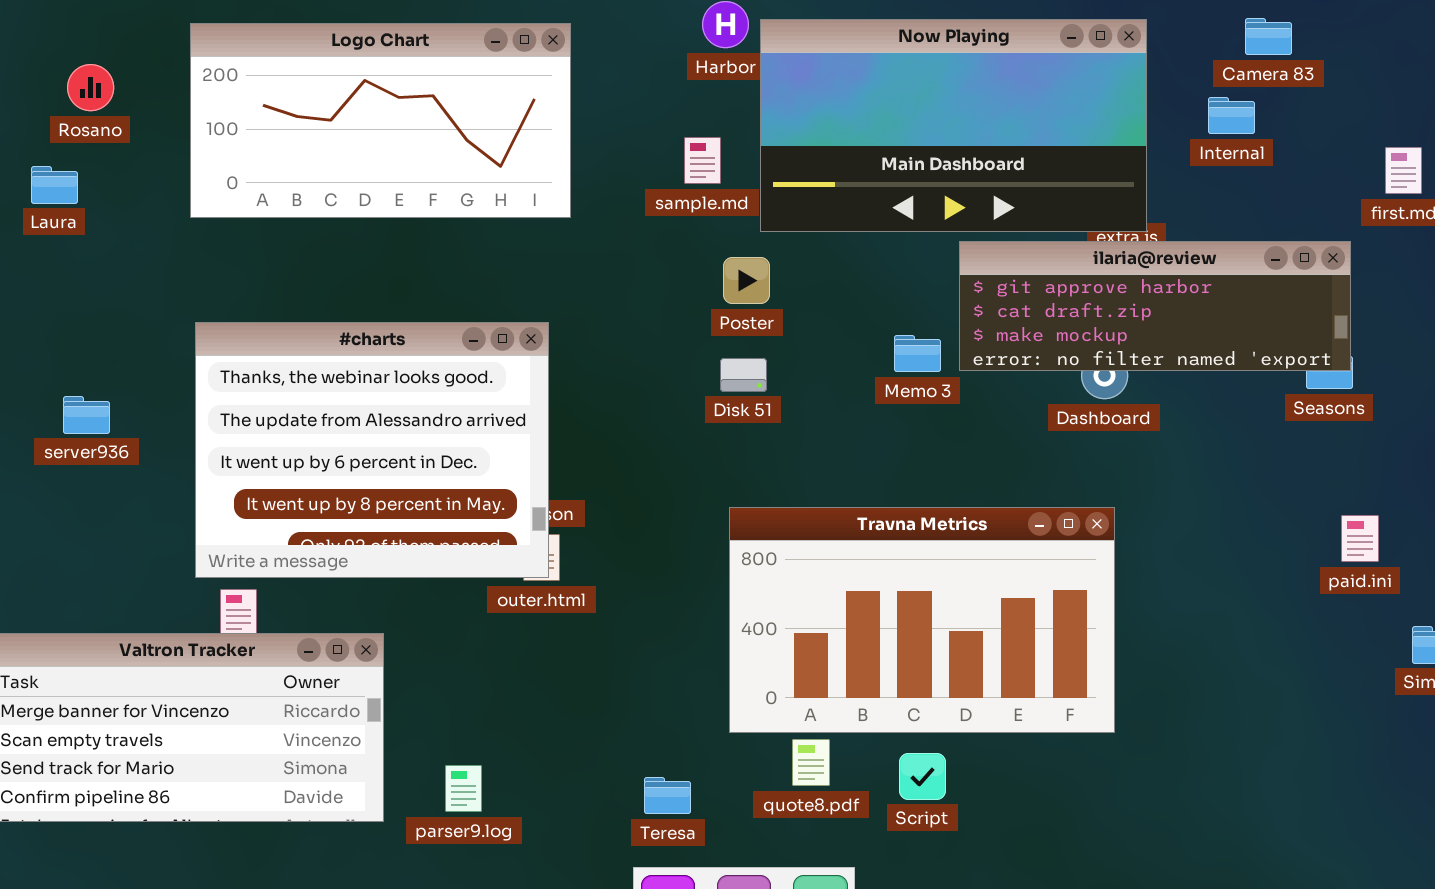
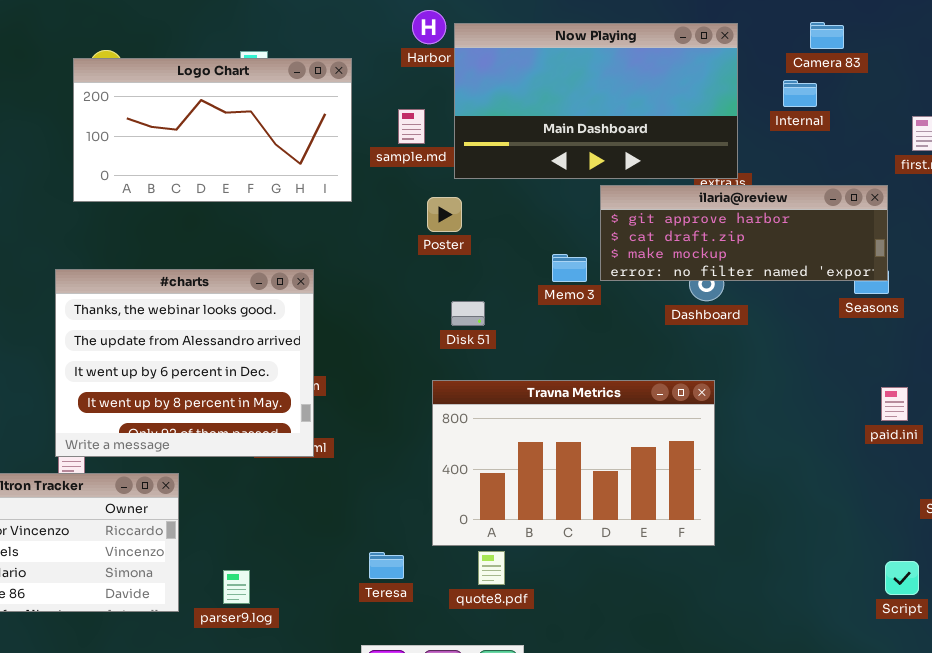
Logo Chart: [190,23,571,218] -> [73,58,352,202], moved
#charts: [195,322,549,578] -> [55,269,314,457], moved
Disk 51: [720,358,767,392] -> [451,301,485,326], moved
Script: [899,753,946,800] -> [885,561,919,595], moved
Teresa: [644,777,691,814] -> [369,552,404,579], moved

